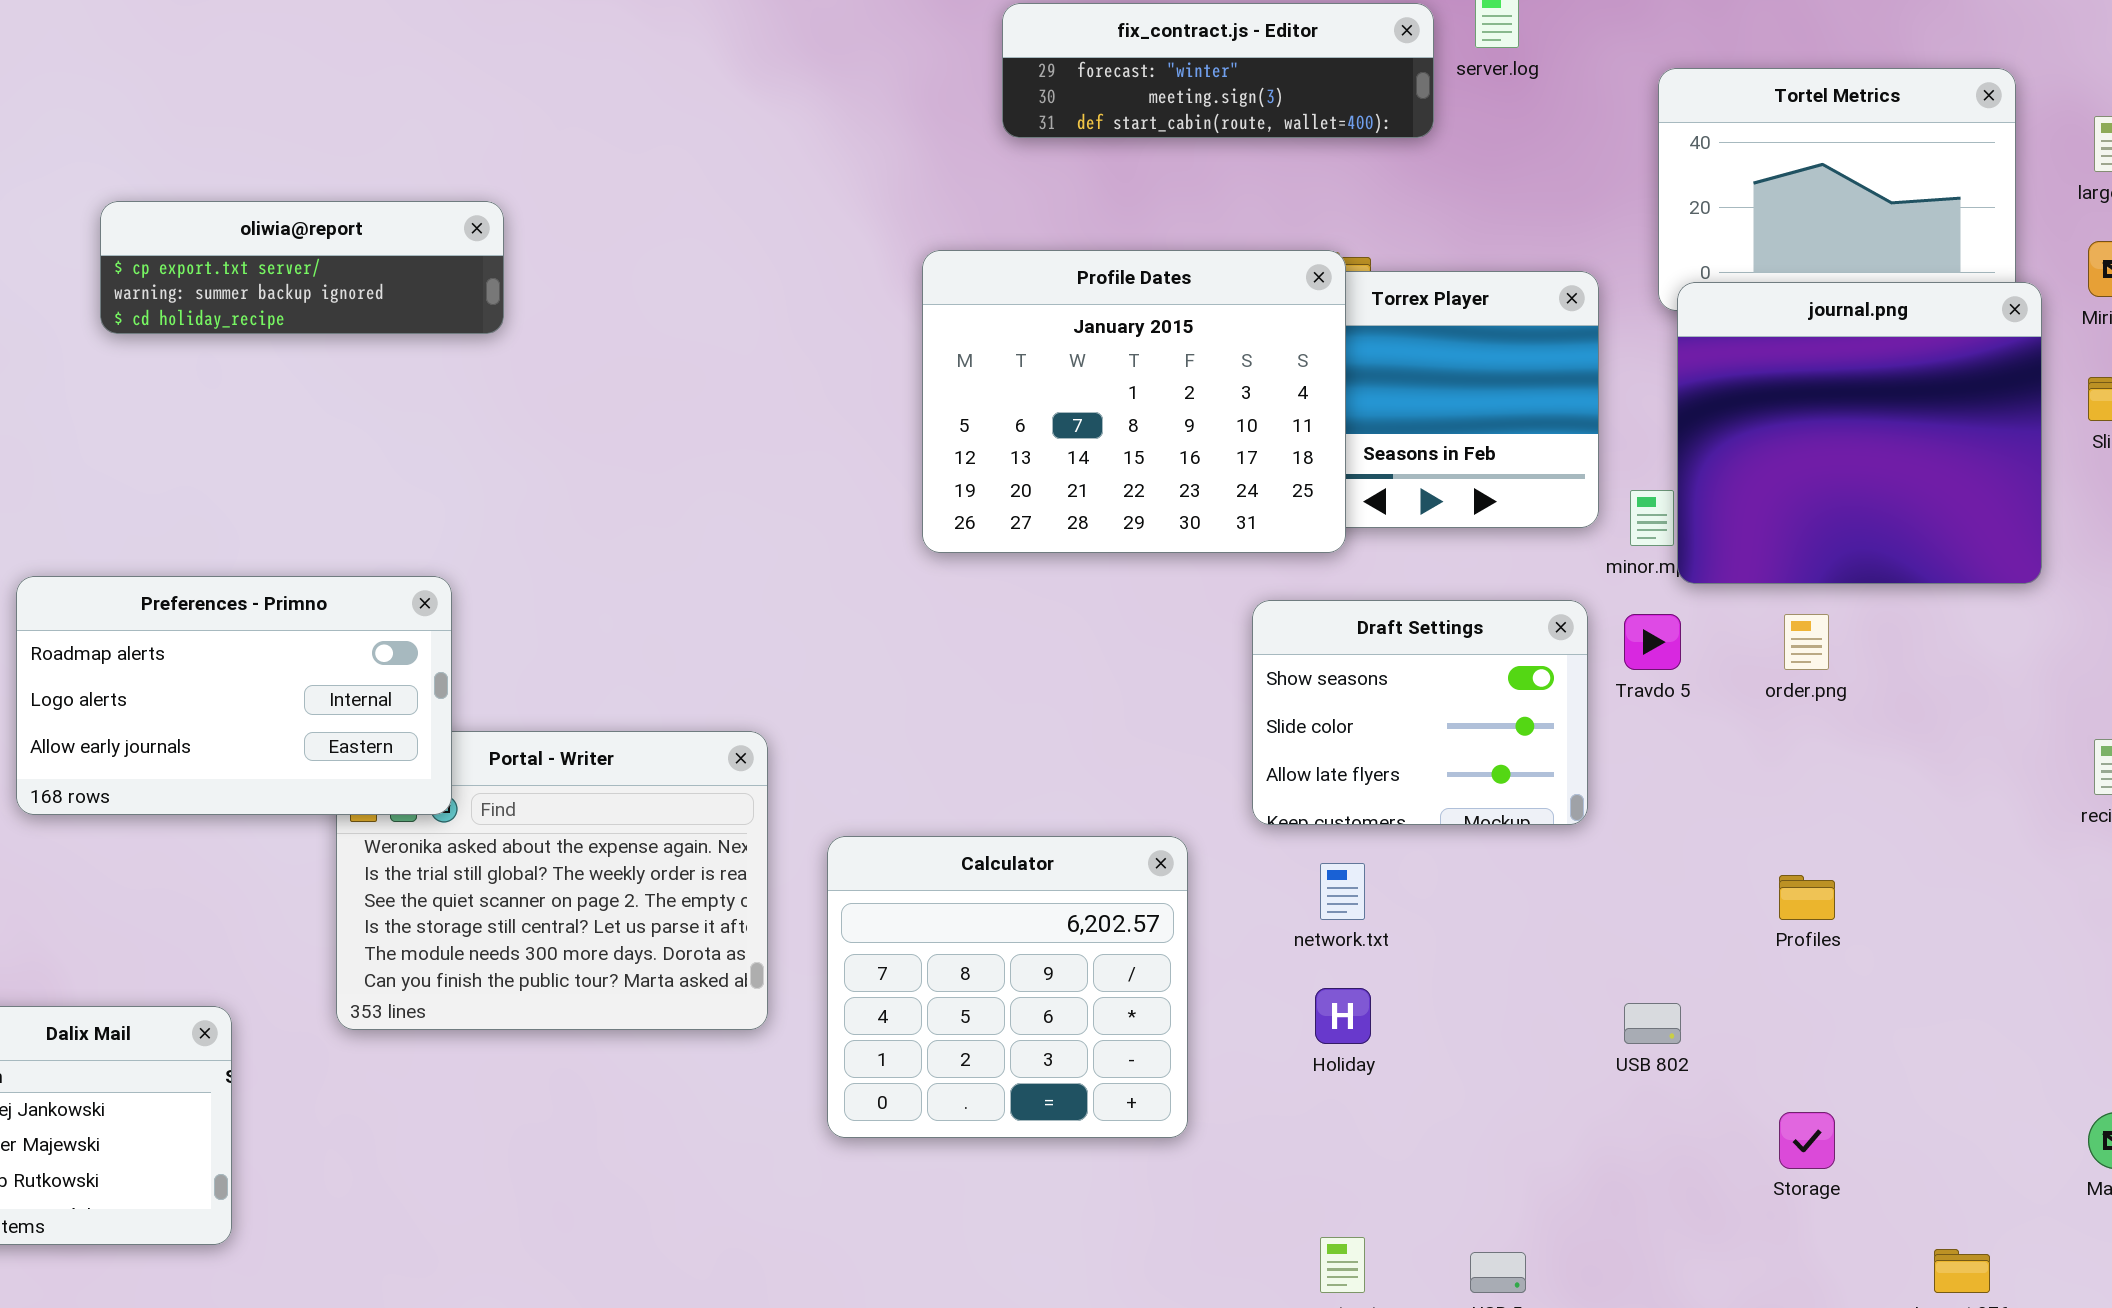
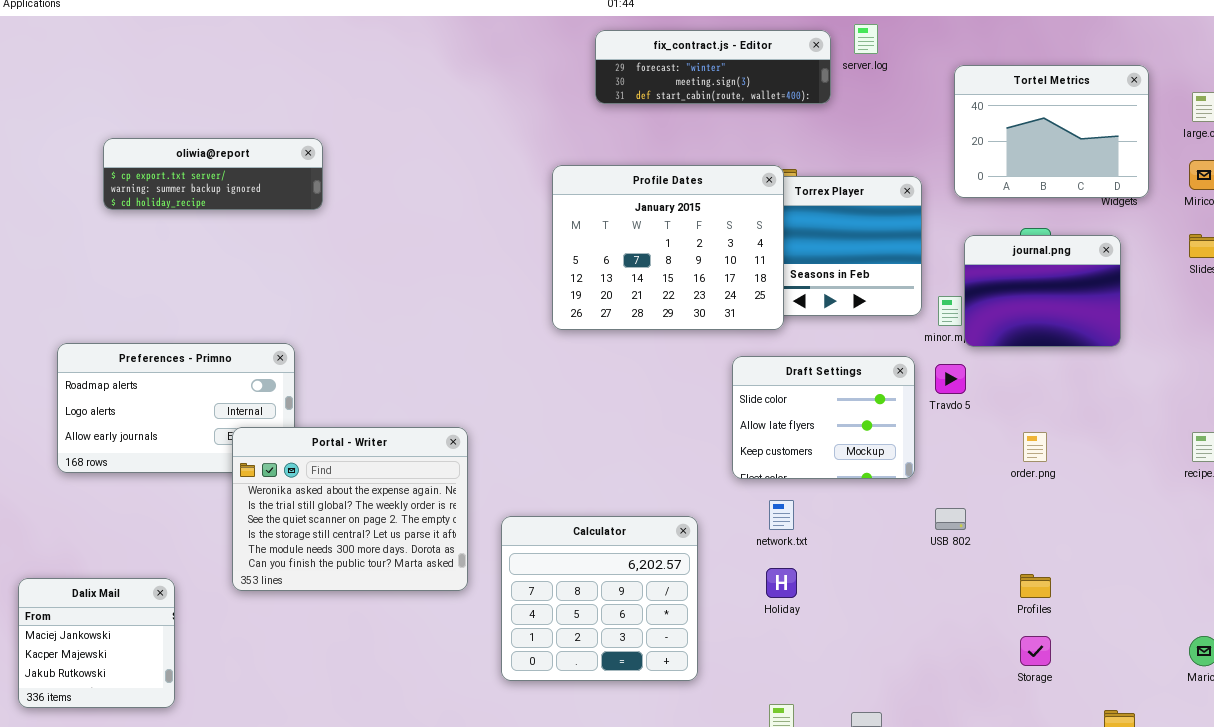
journal.png: [1677,282,2042,584] -> [964,235,1121,347], resized
Draft Settings: [1252,600,1588,825] -> [732,356,915,479], scrolled down 1 row
order.png: [1784,614,1829,670] -> [1023,432,1047,462], moved
Portal - Writer: [336,731,768,1030] -> [232,427,468,591], raised
Calculator: [827,836,1188,1138] -> [501,516,698,681], moved
Profiles: [1779,875,1835,920] -> [1020,574,1051,598], moved
USB 802: [1624,1003,1681,1044] -> [935,508,966,530], moved

